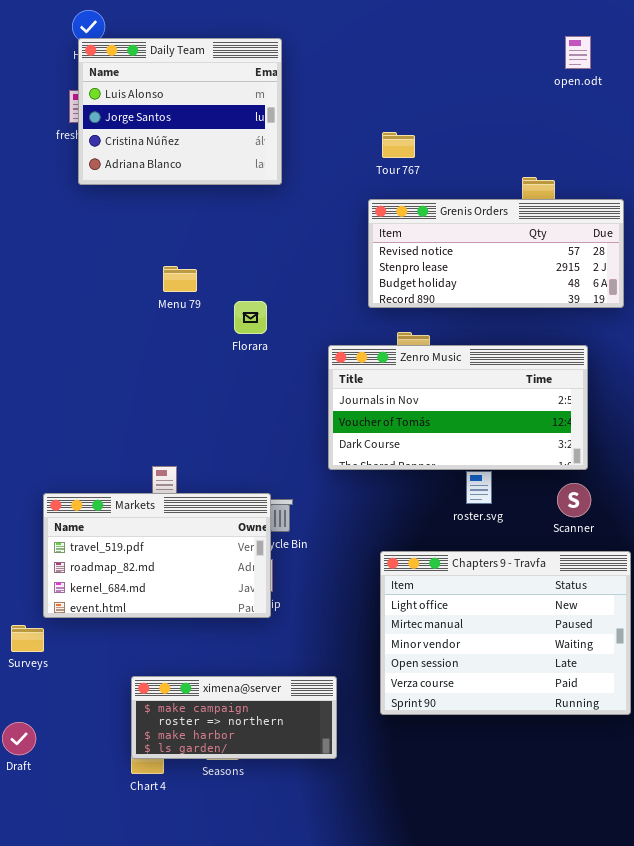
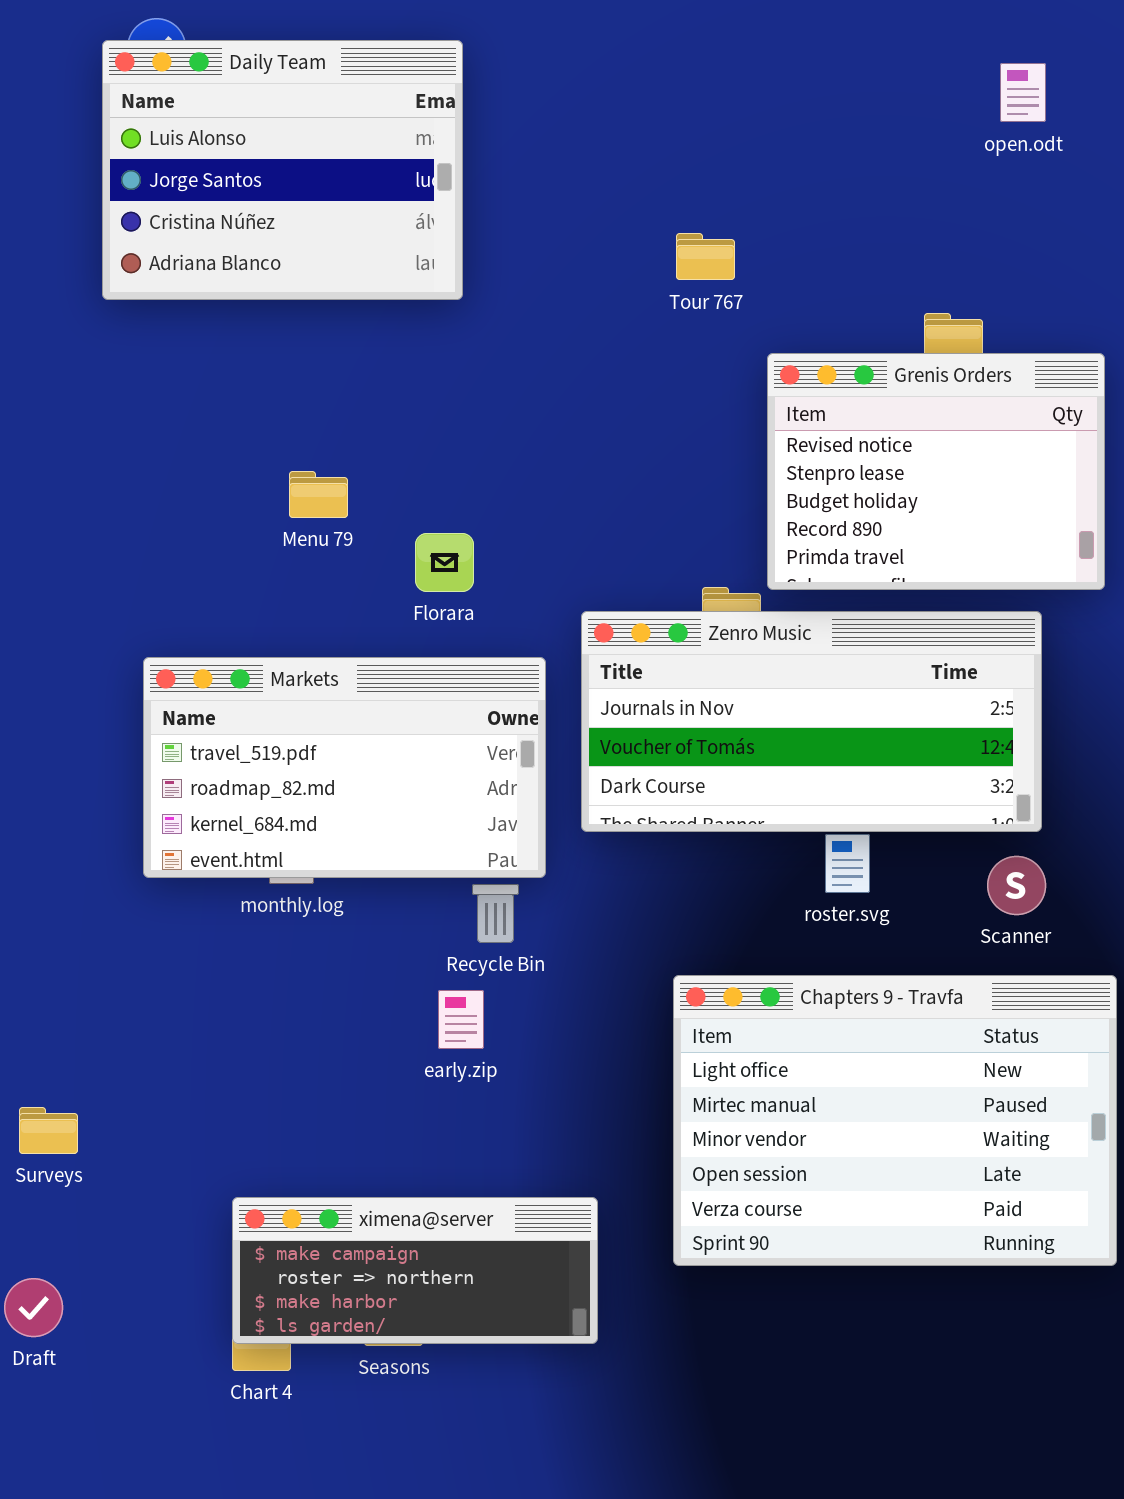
Daily Team: [78,38,282,185] -> [102,40,463,300], moved
Grenis Orders: [368,199,624,308] -> [767,353,1105,590], resized
Markets: [43,493,271,618] -> [143,657,546,878], moved

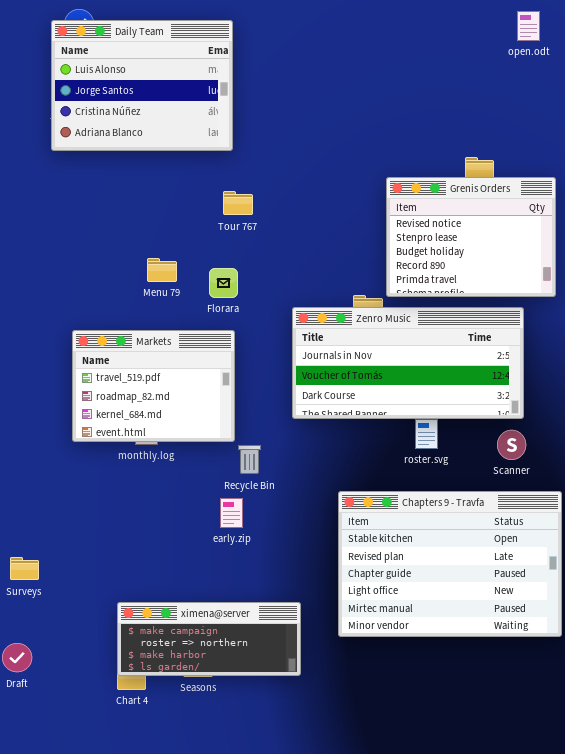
open.odt: [1000,63,1046,122] -> [517,11,540,41], moved
Tour 767: [676,233,735,280] -> [223,191,253,215], moved
Menu 79: [289,471,348,518] -> [147,258,177,282], moved
Markets: [143,657,546,878] -> [72,330,235,442], resized
Chapters 9 - Travfa: [673,975,1117,1266] -> [338,491,562,637], scrolled up 3 rows

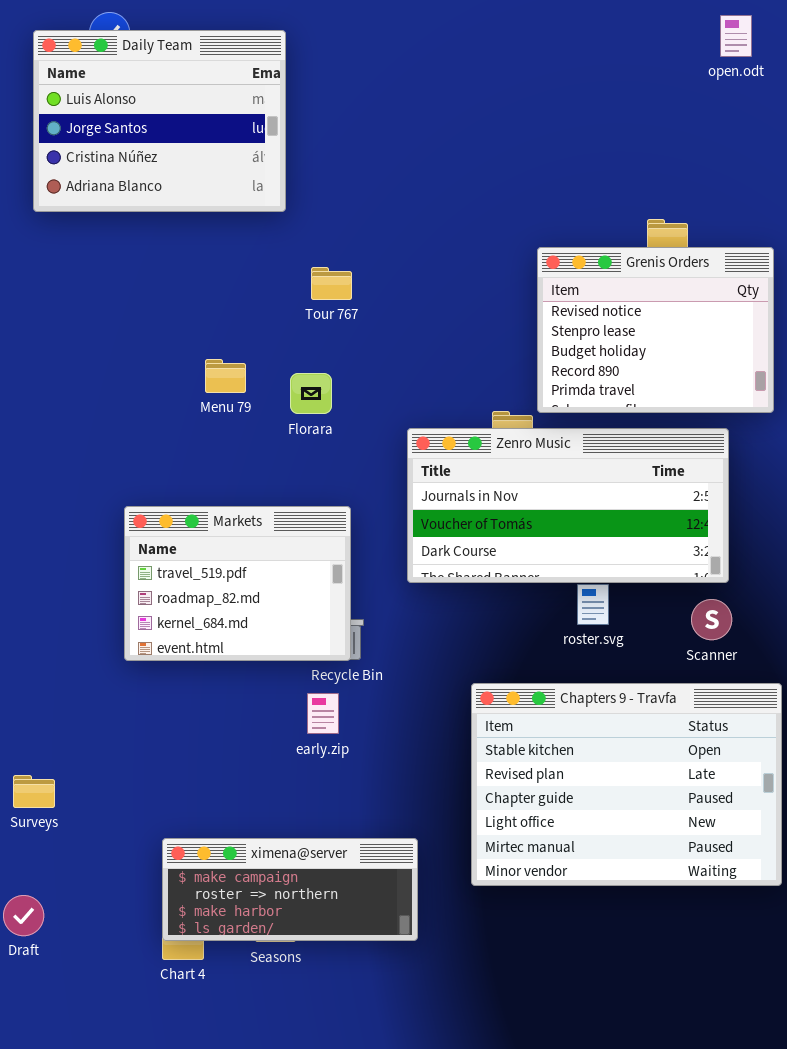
Daily Team: [51,20,233,151] -> [33,30,286,212], moved
Markets: [72,330,235,442] -> [124,506,351,661], moved

